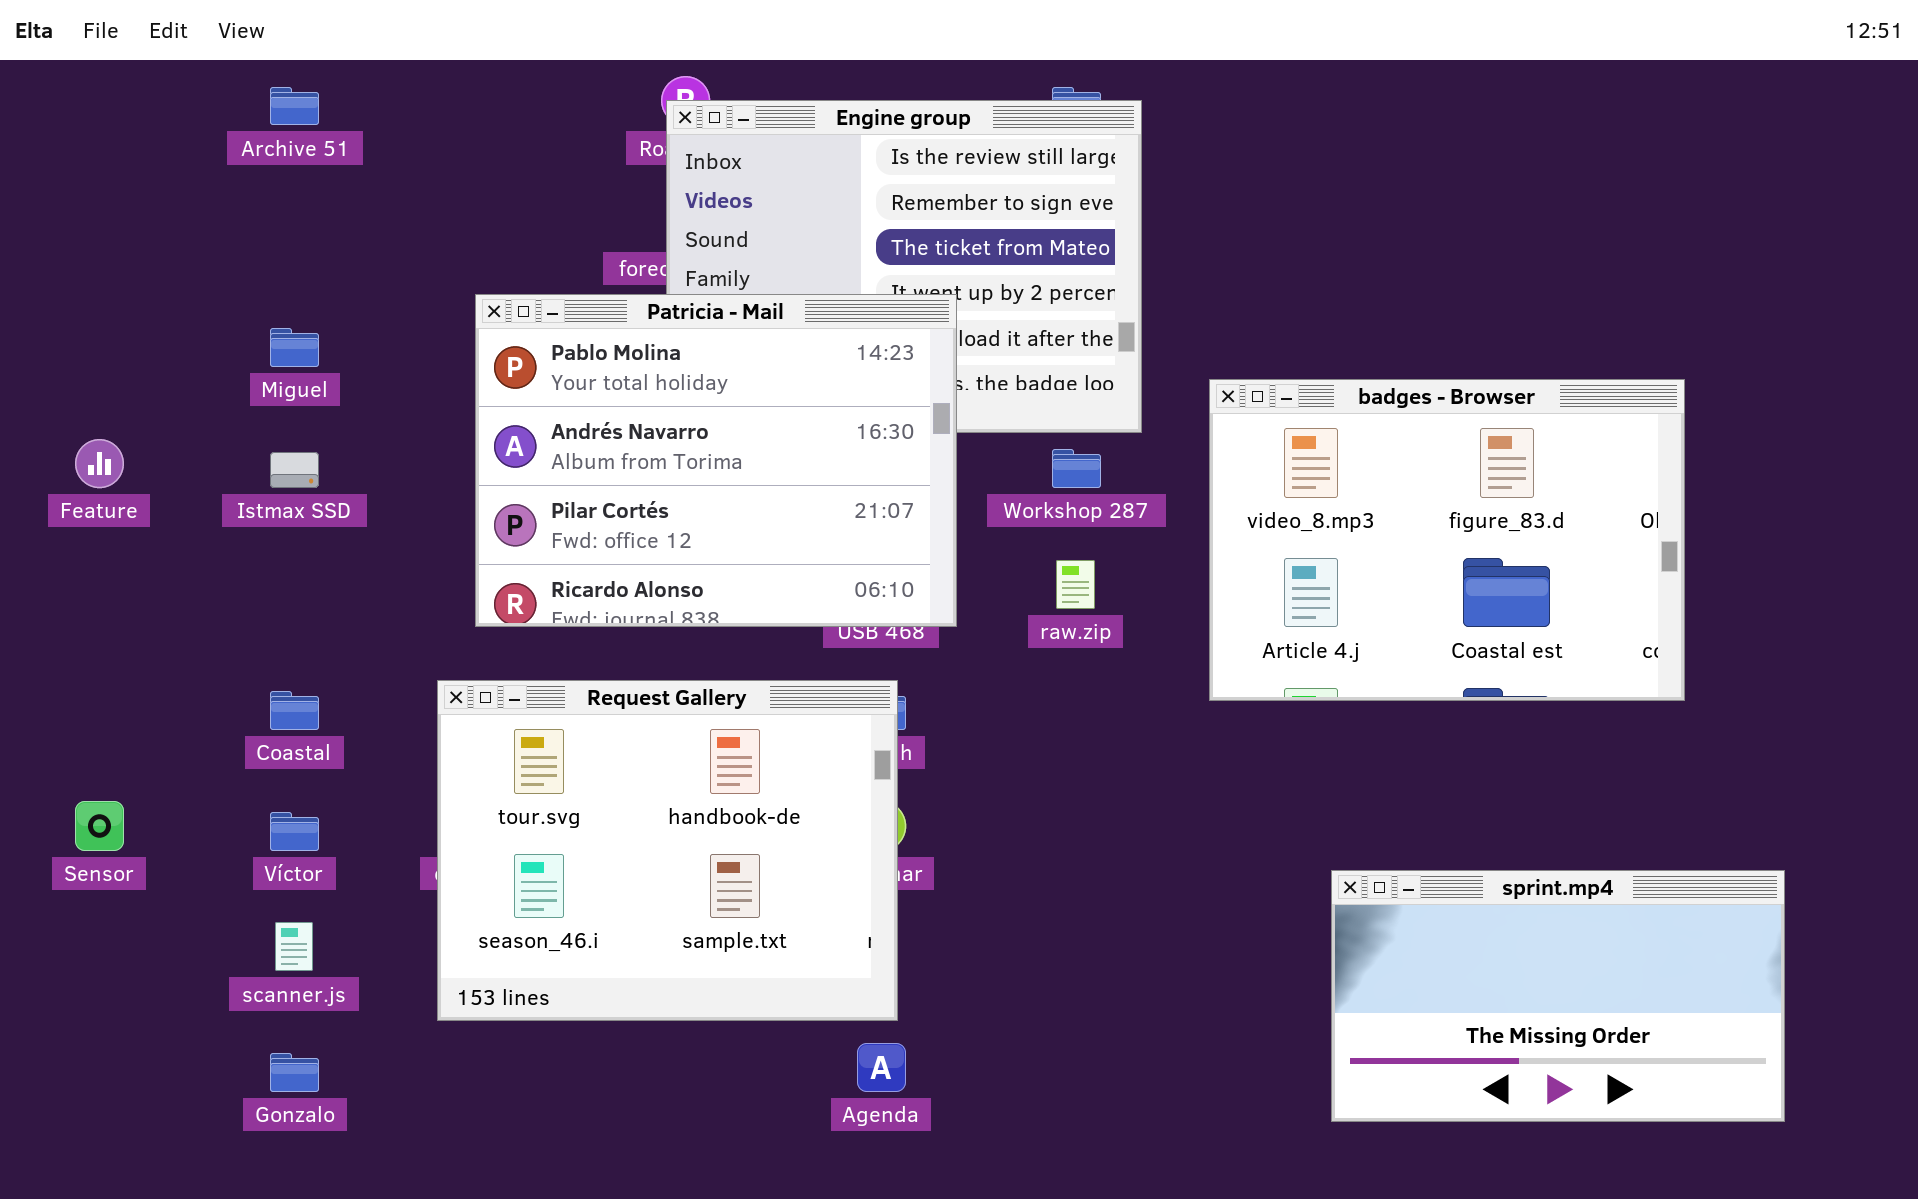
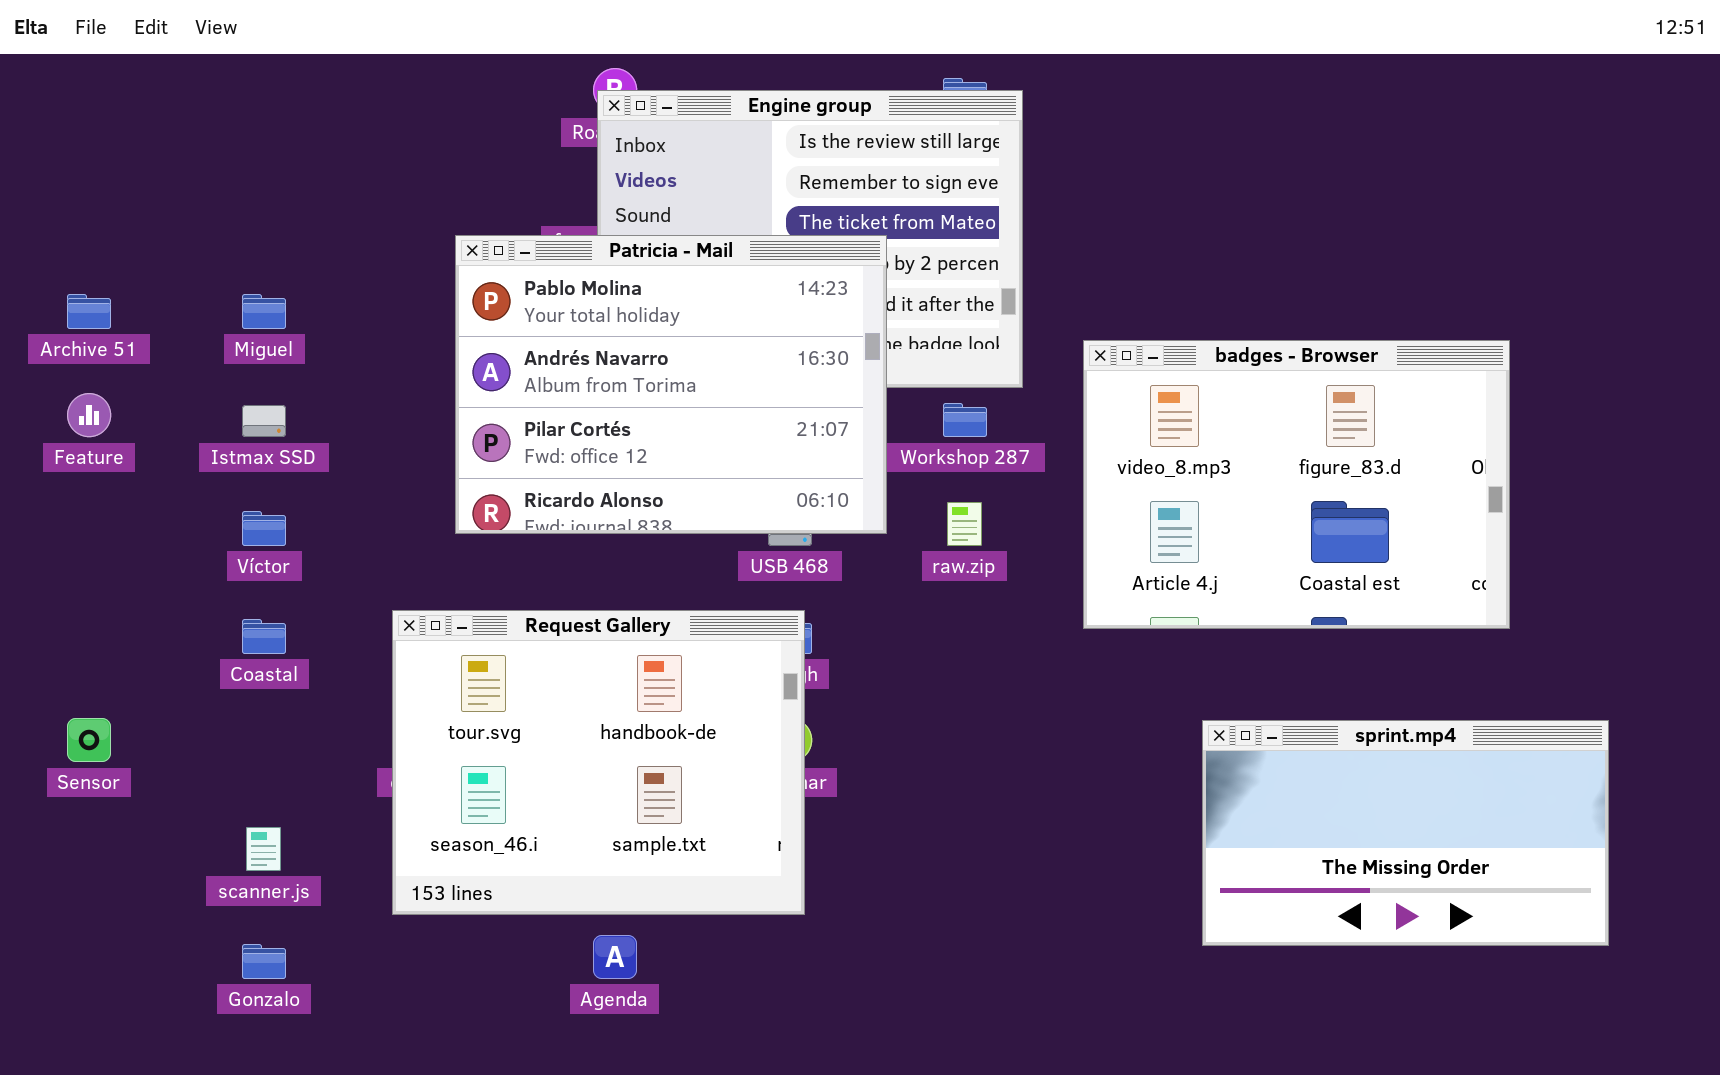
Archive 51: [270,87,319,125] -> [67,294,111,329], moved
Patricia - Mail: [475,294,957,627] -> [455,235,887,534], moved
Víctor: [270,812,319,851] -> [242,511,286,546], moved
sprint.mp4: [1331,870,1785,1122] -> [1202,720,1609,946], moved
Agenda: [857,1043,906,1092] -> [593,935,637,979], moved

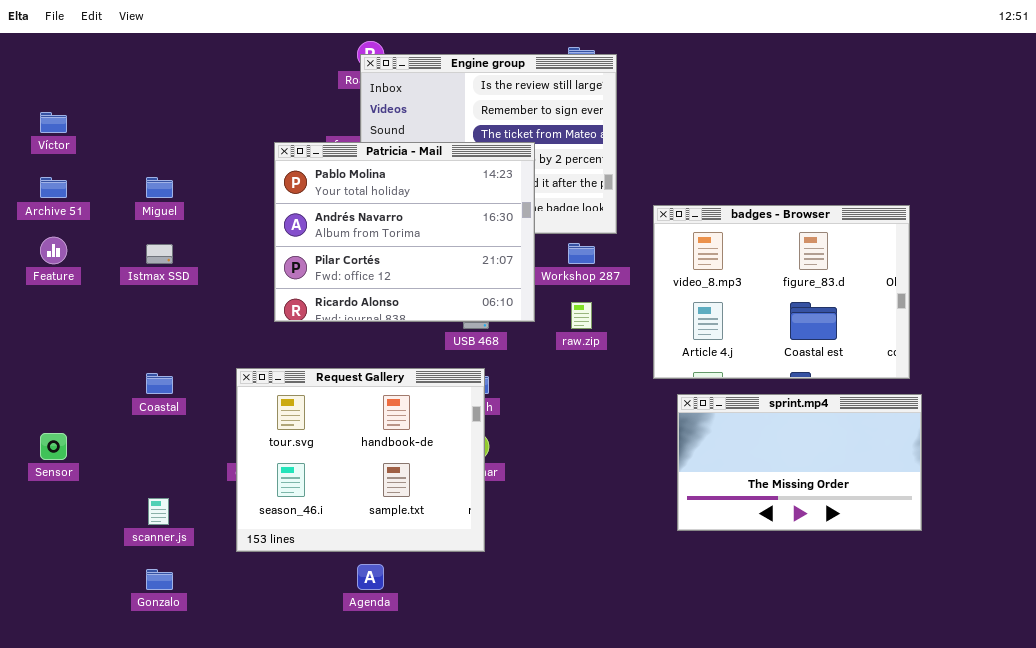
Víctor: [242,511,286,546] -> [40,112,67,133], moved
sprint.mp4: [1202,720,1609,946] -> [677,394,922,531], moved

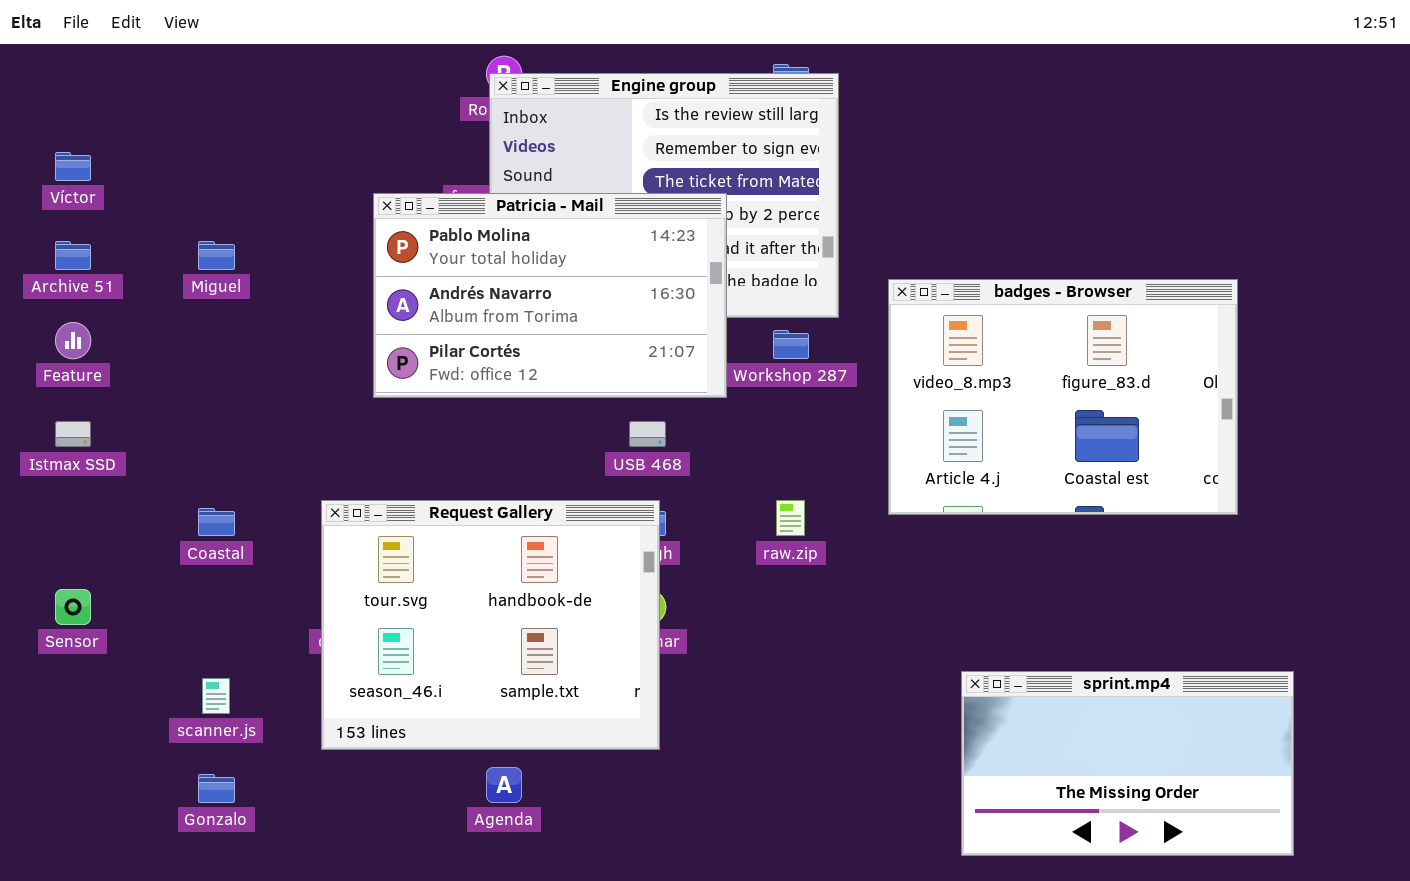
Patricia - Mail: [274,142,535,322] -> [373,193,727,398], resized
Istmax SSD: [146,244,173,264] -> [55,421,91,447], moved
raw.zip: [571,302,592,329] -> [776,500,805,536], moved
sprint.mp4: [677,394,922,531] -> [961,671,1294,856], moved

